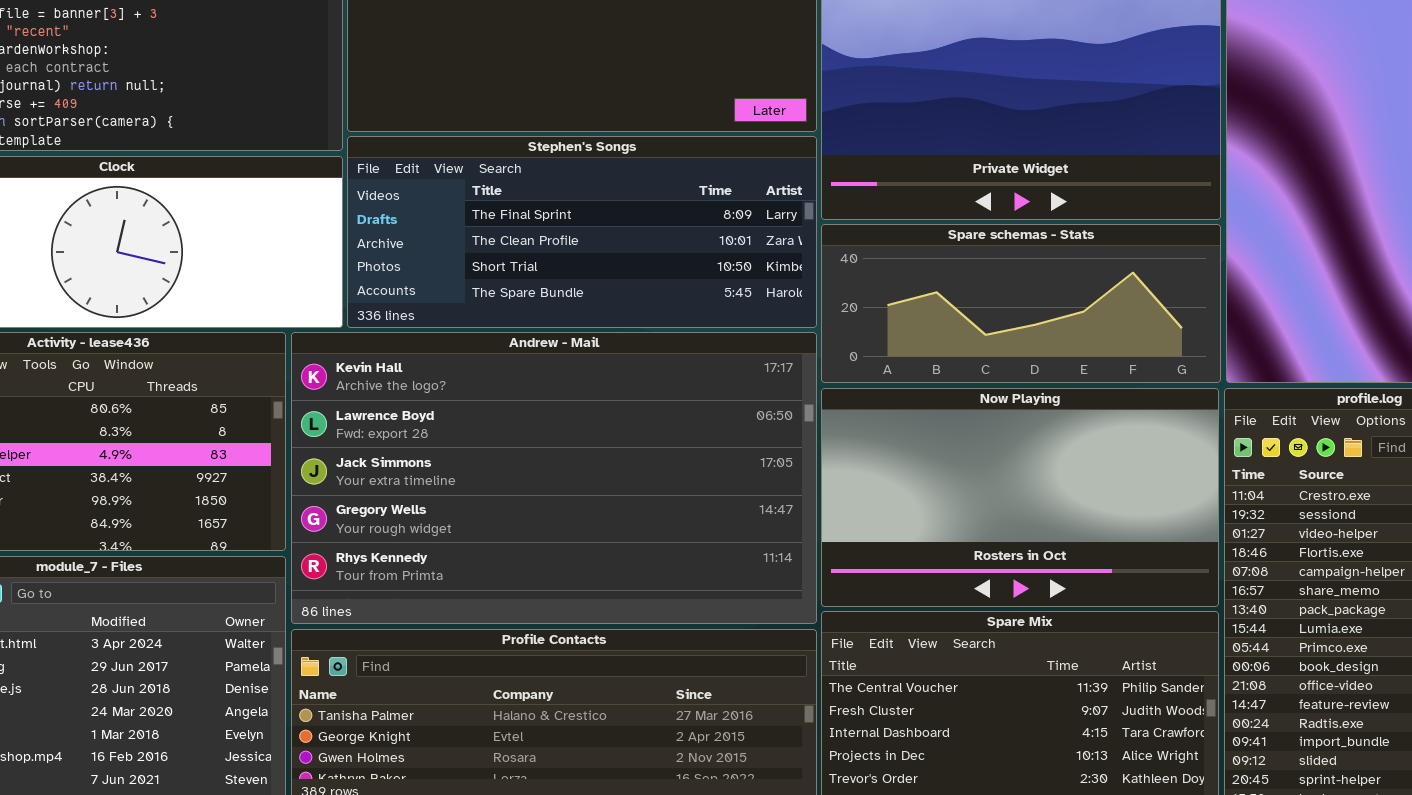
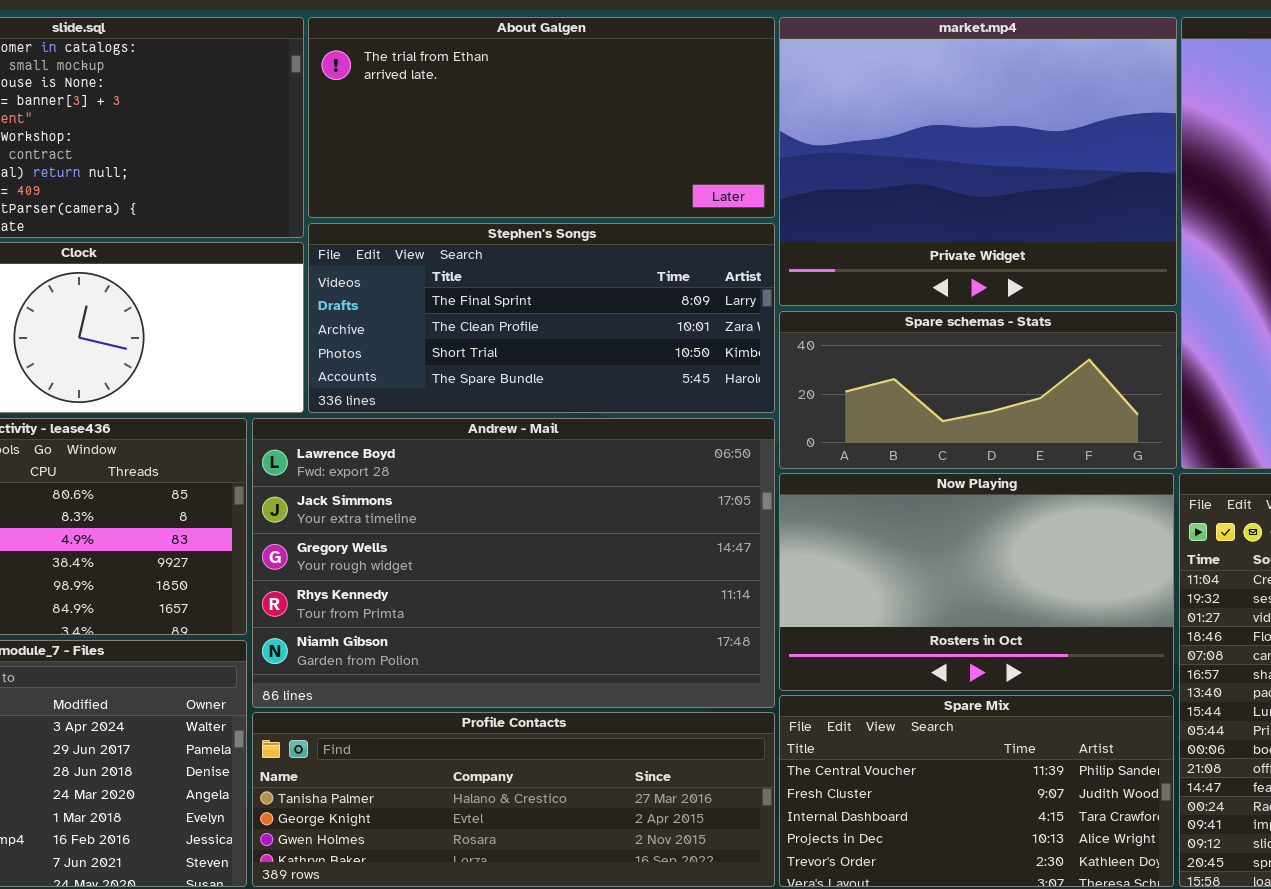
Andrew - Mail: [291,332,817,624] -> [252,418,775,708], scrolled down 1 row

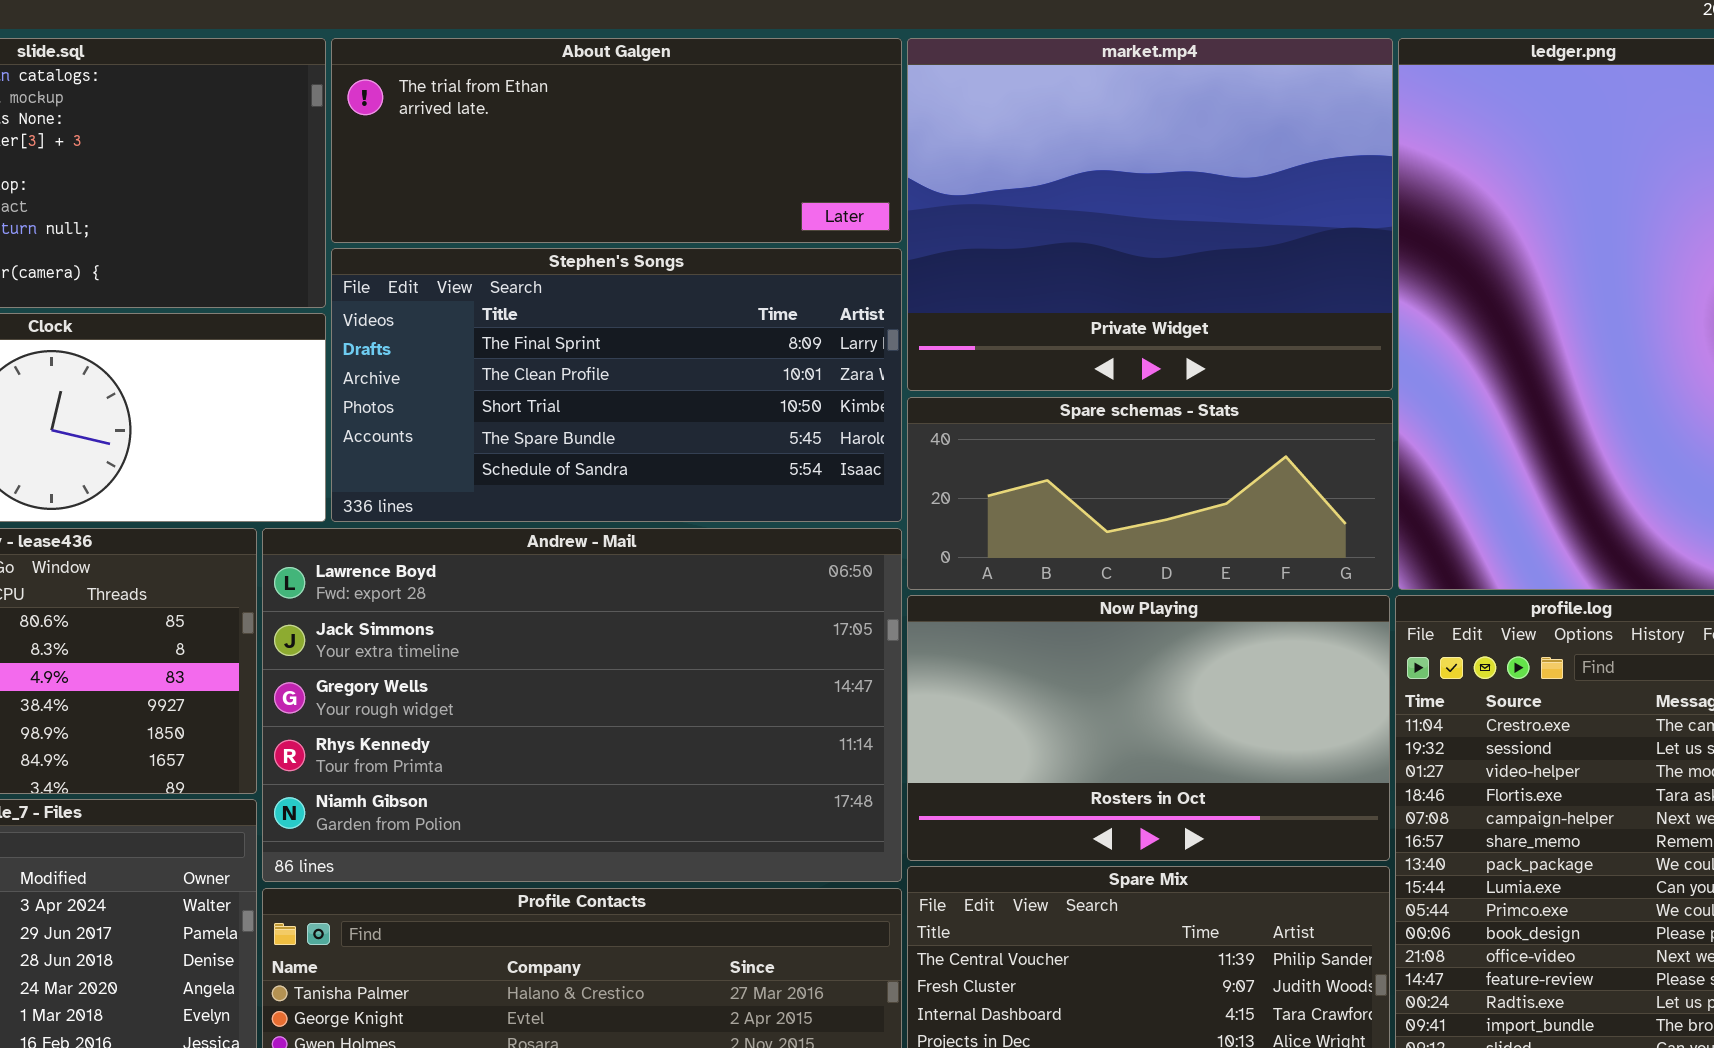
About Galgen: [308,17,775,218] -> [331,38,902,243], resized
Stephen's Songs: [308,223,775,413] -> [331,248,902,522], resized

